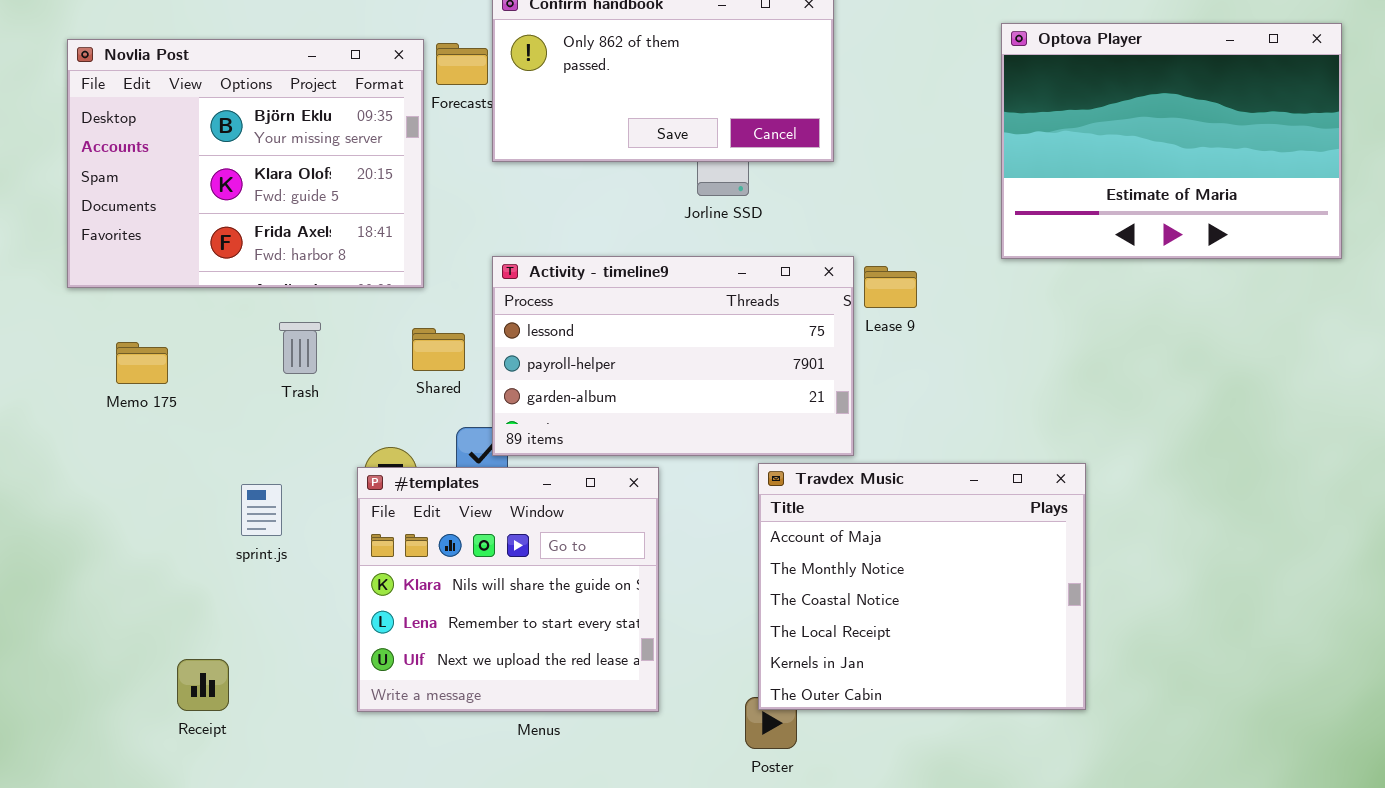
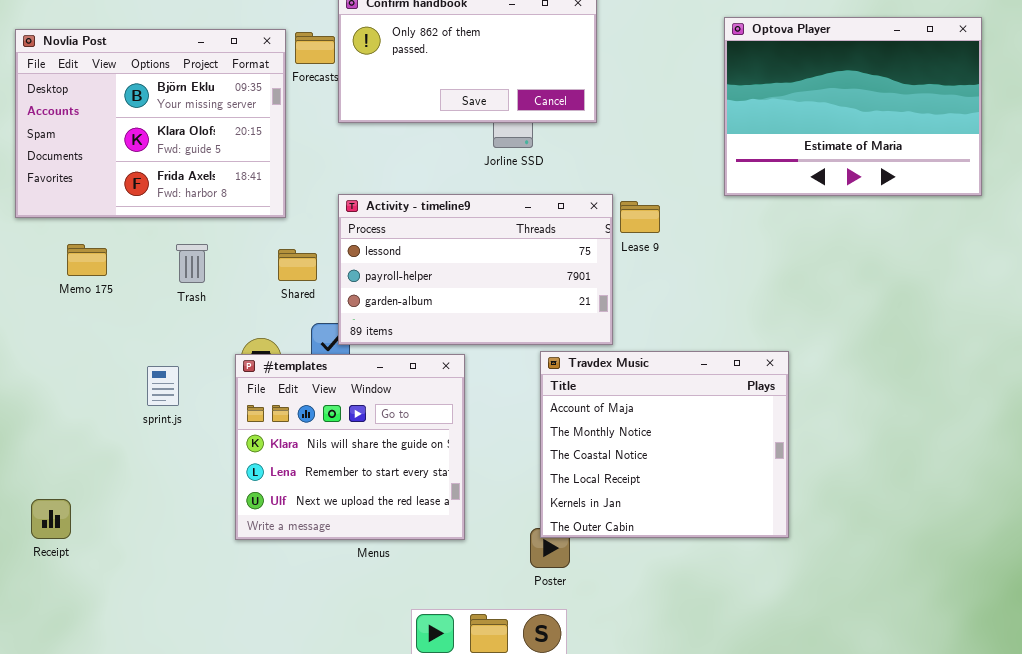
Memo 175: [116,342,168,384] -> [67,244,107,276], moved
Receipt: [177,659,229,711] -> [31,499,71,539], moved

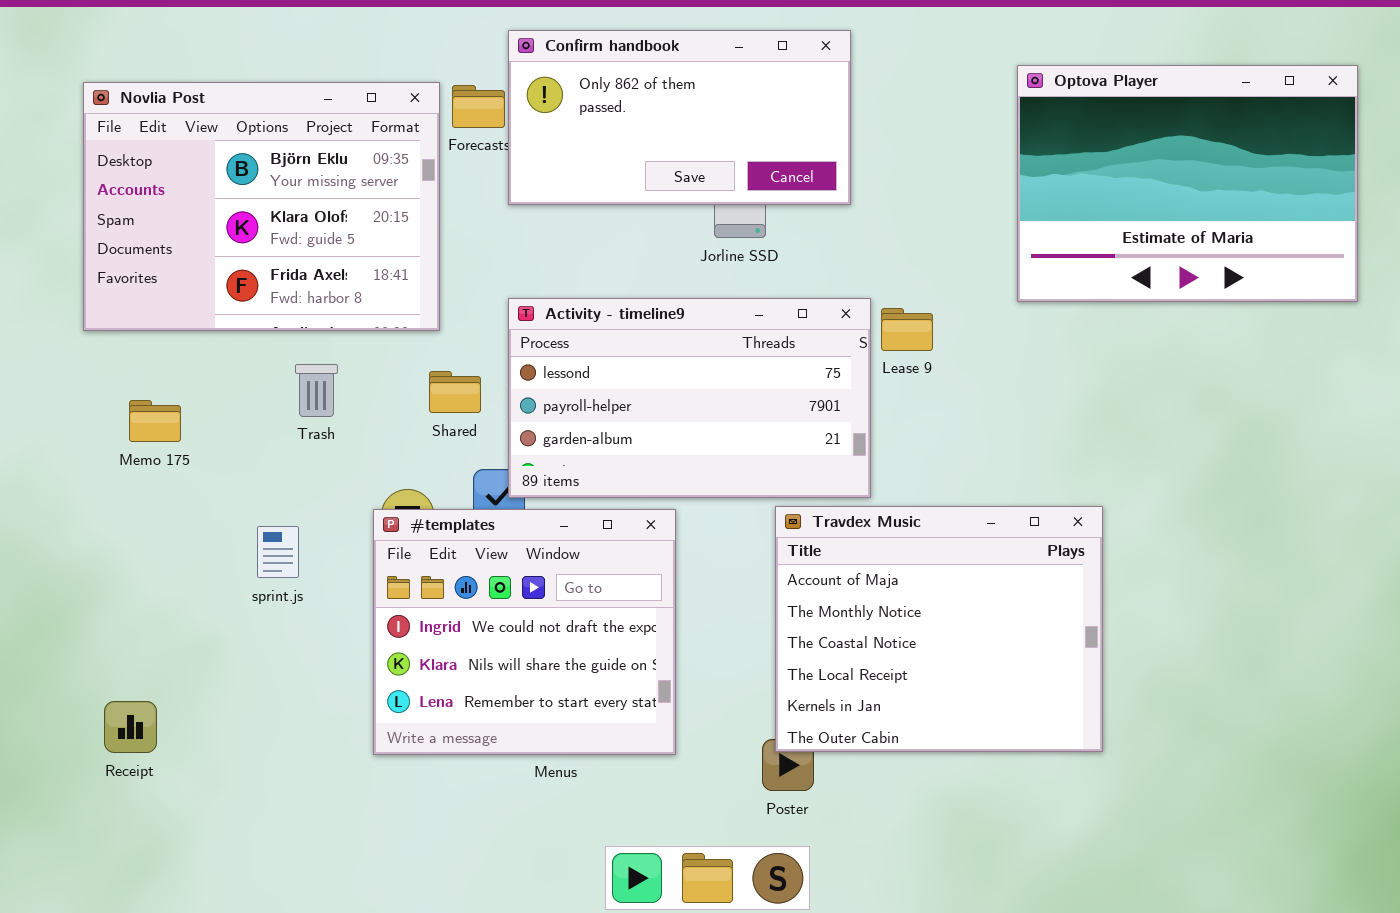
Memo 175: [67,244,107,276] -> [129,400,181,442], moved
#templates: [235,354,465,540] -> [373,509,676,755], scrolled up 1 row

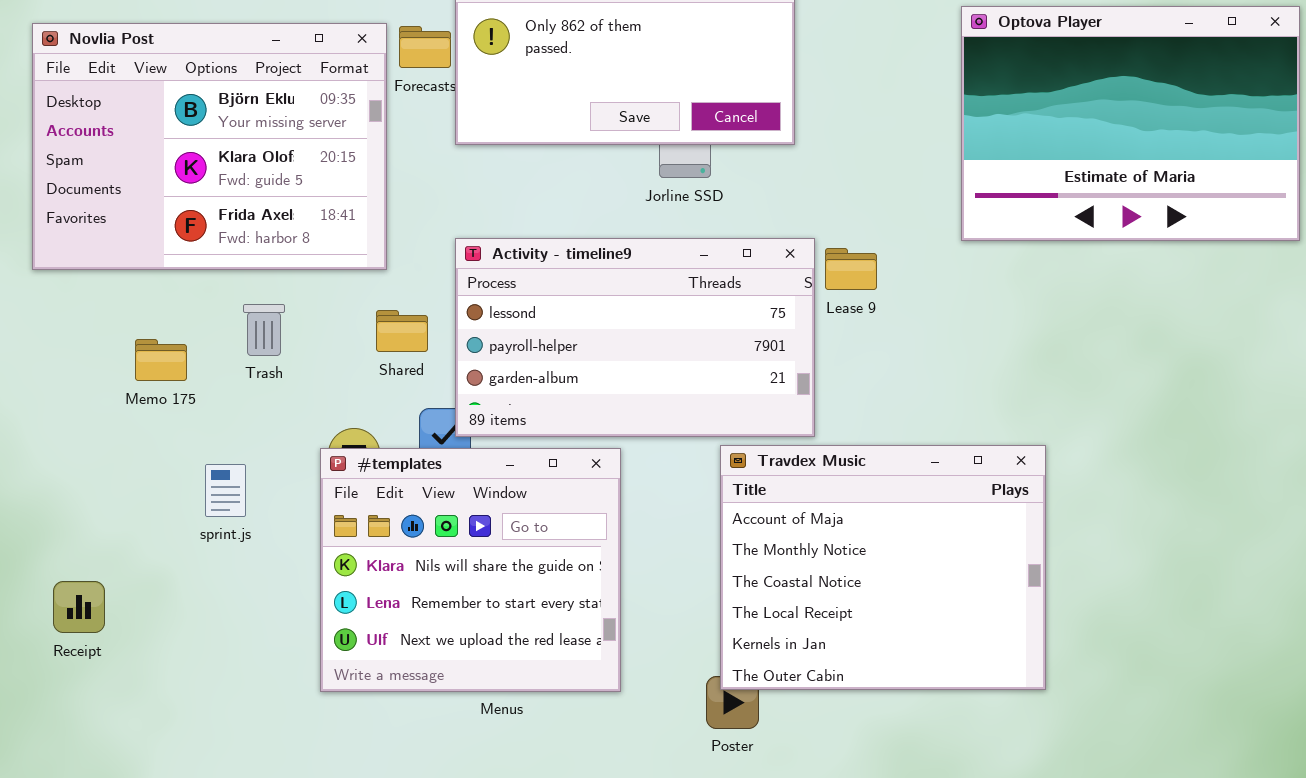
Memo 175: [129,400,181,442] -> [135,339,187,381], moved
#templates: [373,509,676,755] -> [320,448,621,692], scrolled down 1 row
Receipt: [104,701,157,753] -> [53,581,105,633], moved

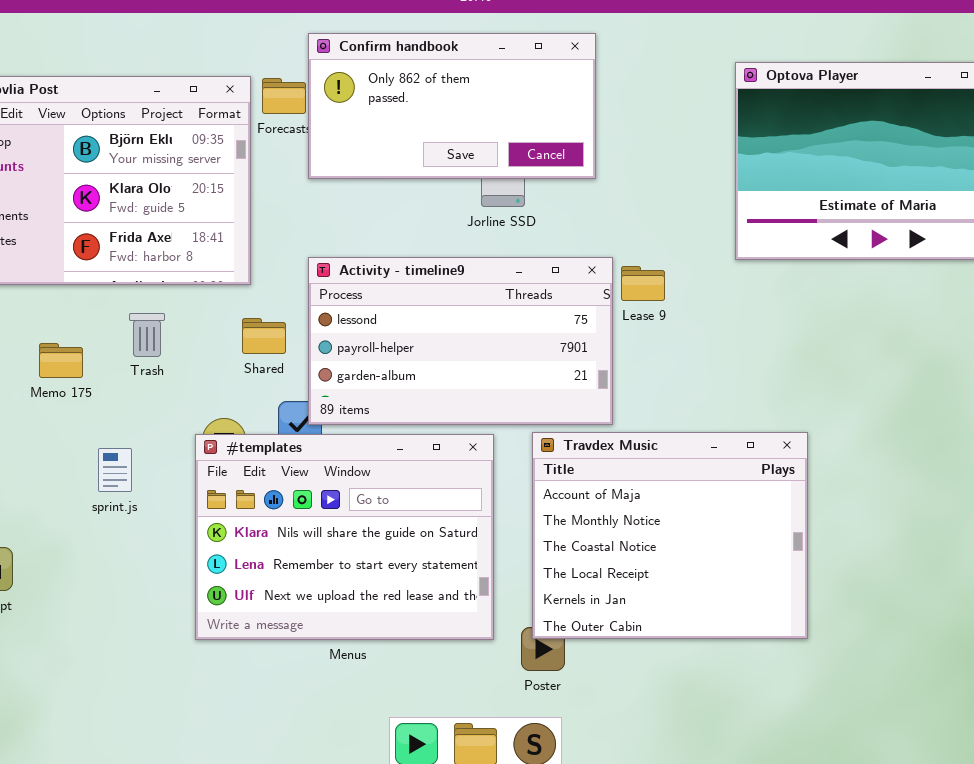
#templates: [320,448,621,692] -> [195,434,494,640], resized

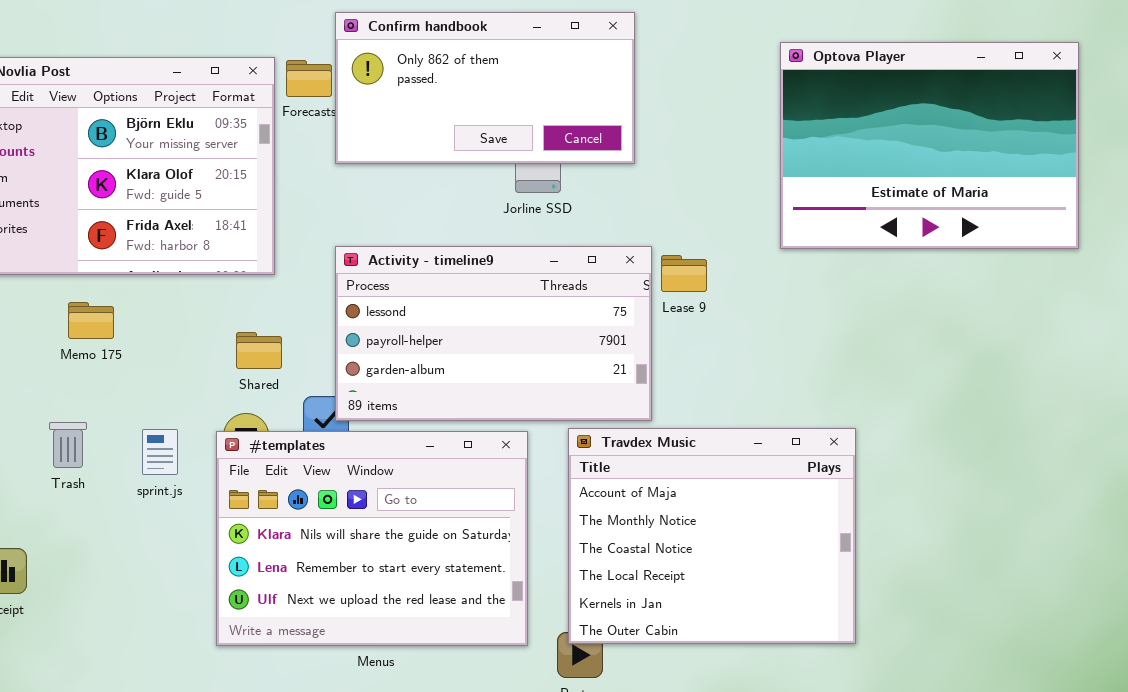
Trash: [129,313,165,357] -> [49,422,87,468], moved
Shared: [242,318,286,354] -> [236,332,282,369], moved
Memo 175: [39,343,83,378] -> [68,302,114,339], moved
sprint.js: [98,448,132,492] -> [142,429,178,475], moved

